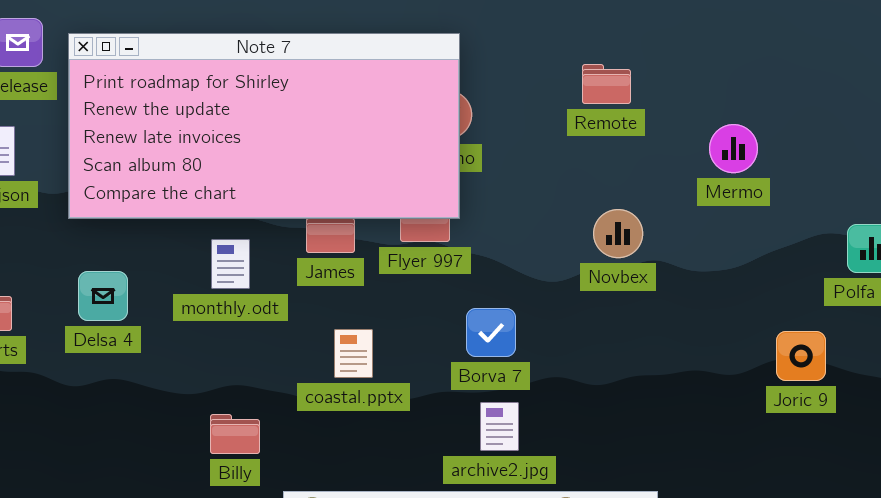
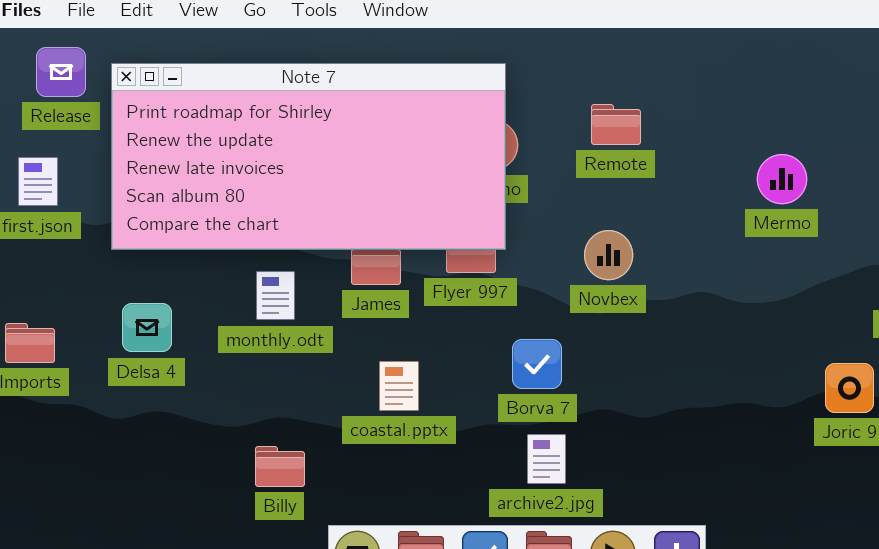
Remote: [582,64,631,104] -> [591,104,641,145], moved
Novbex: [593,209,643,258] -> [584,230,633,280], moved

